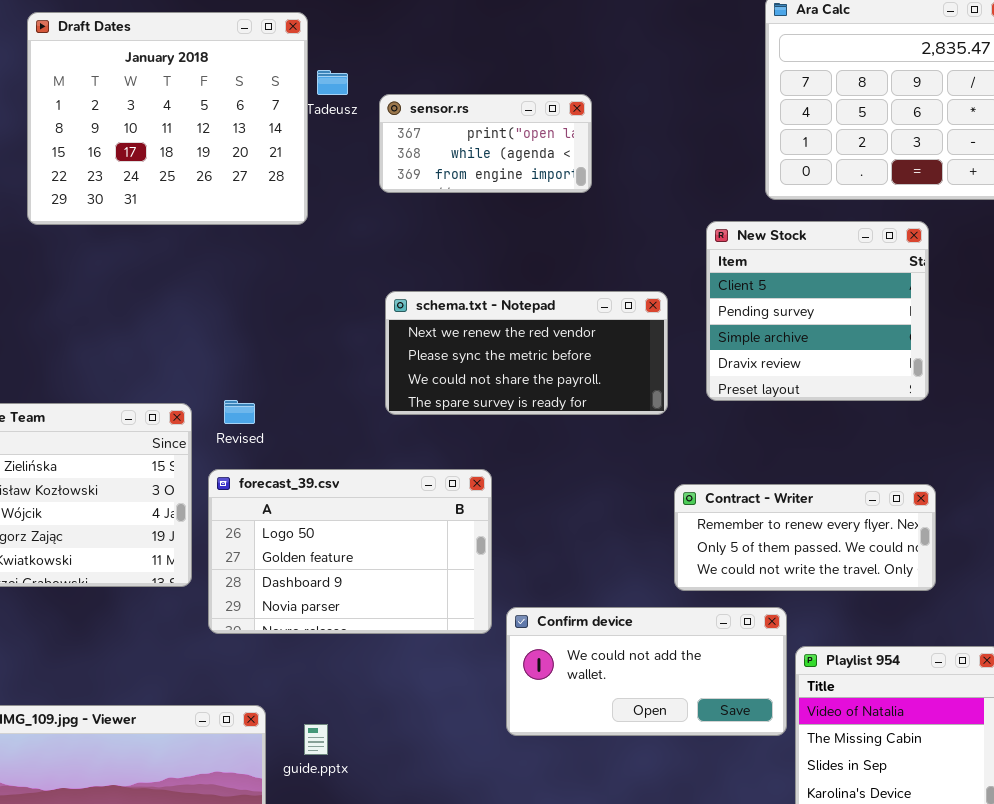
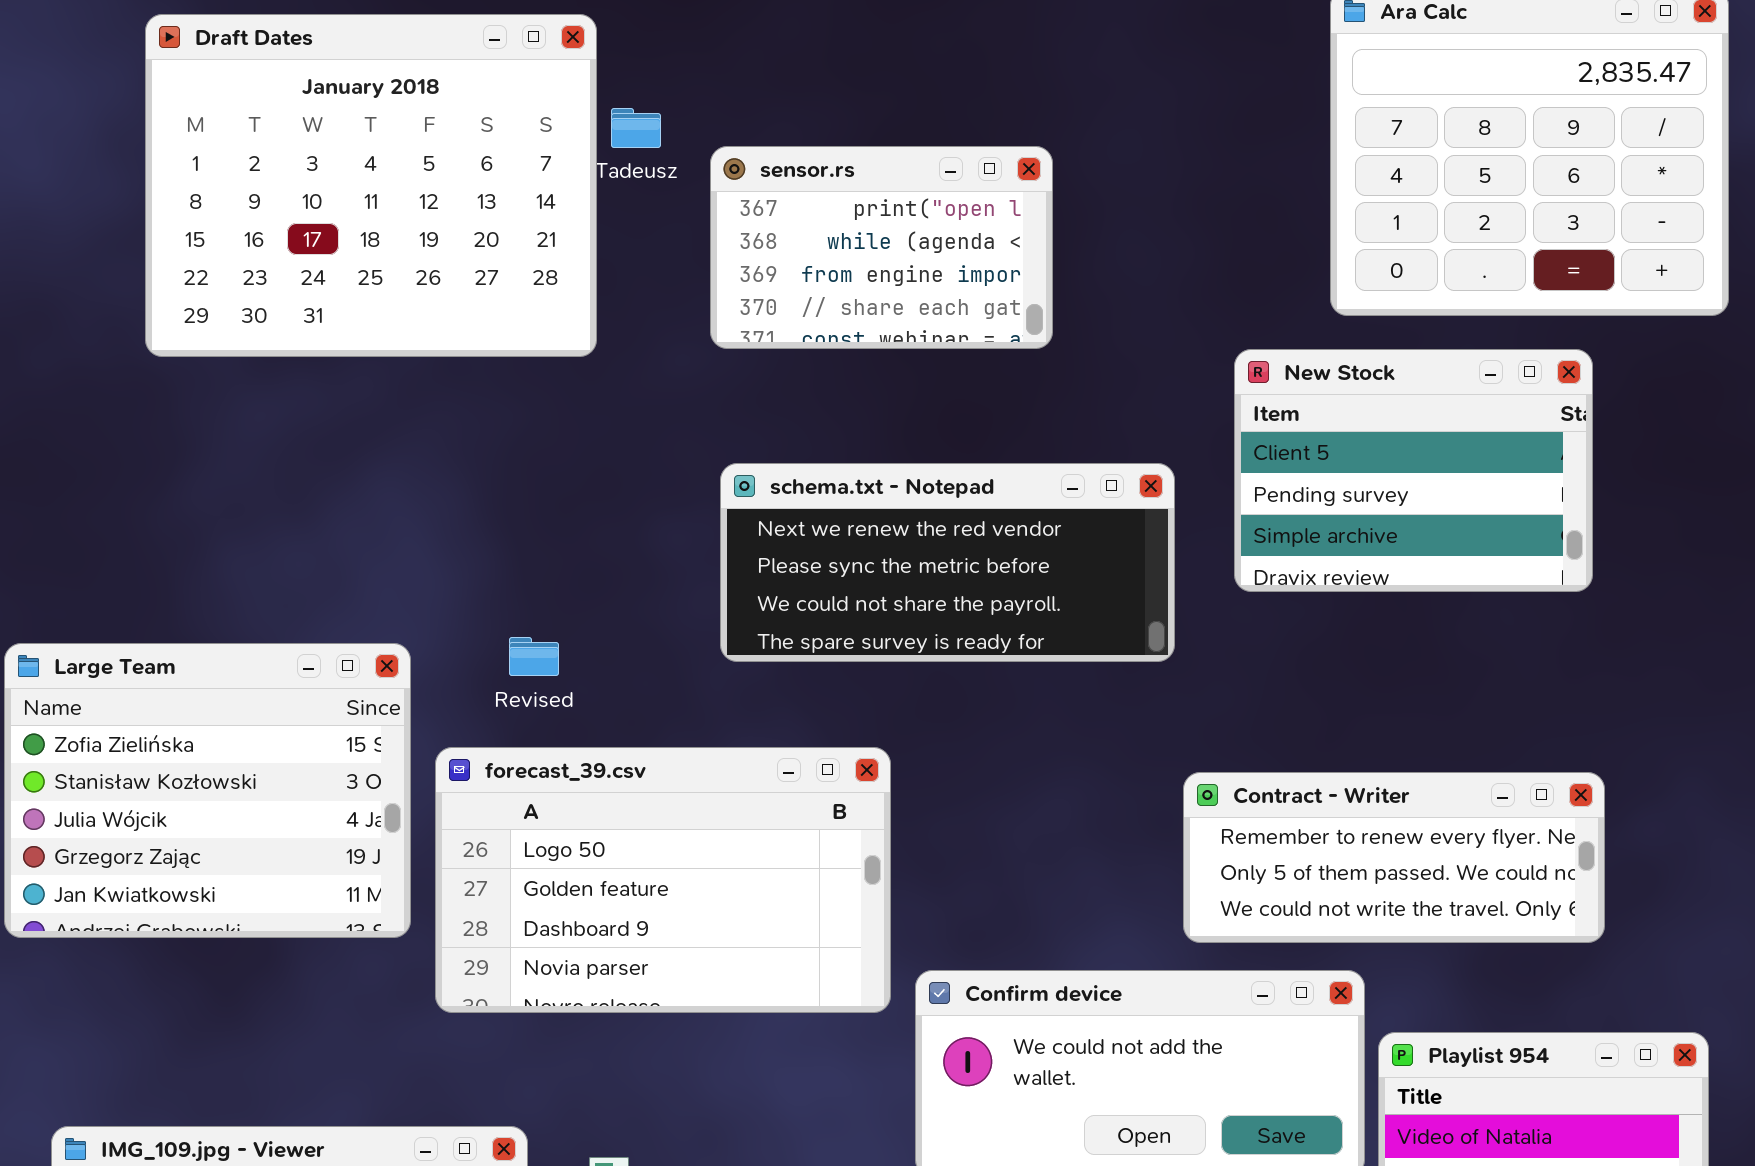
sensor.rs: [379,94,592,193] -> [710,146,1053,349], resized
New Stock: [706,221,929,401] -> [1234,349,1593,592], resized
Revised: [224,400,255,424] -> [509,637,559,676], moved

